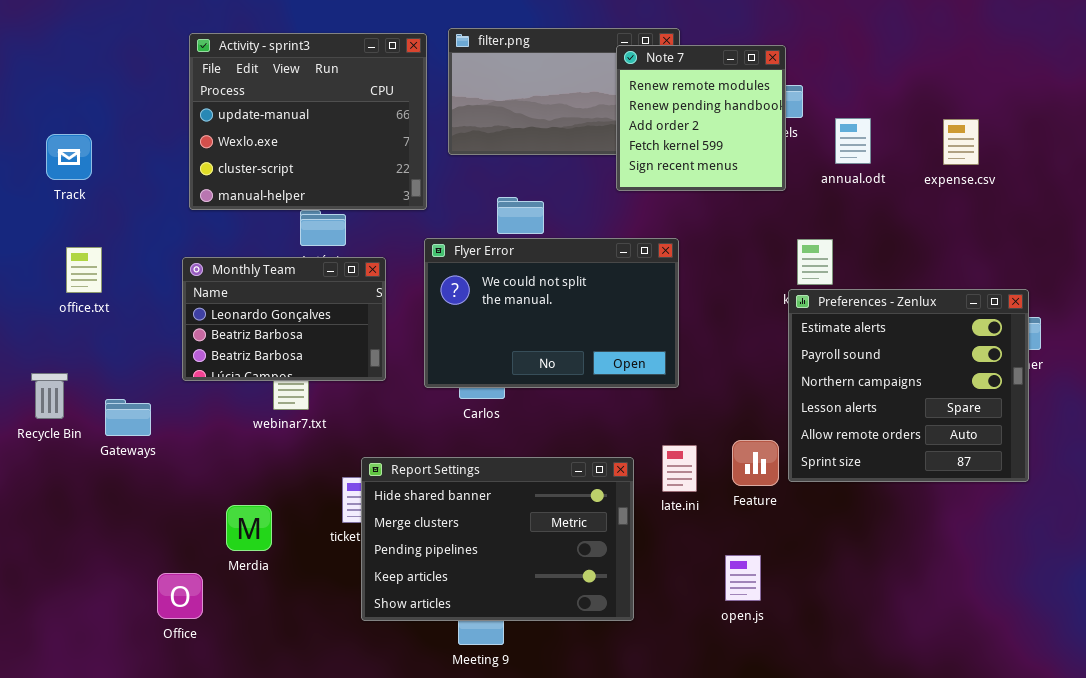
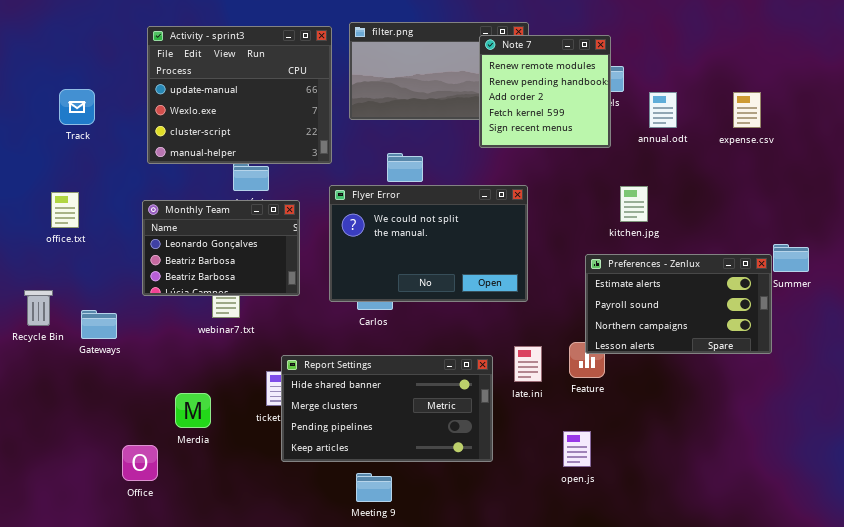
Track: [46,134,92,180] -> [59,89,95,125], moved
Preferences - Zenlux: [788,289,1029,482] -> [585,254,772,354], moved, resized
Report Settings: [361,457,634,621] -> [281,355,493,462], resized

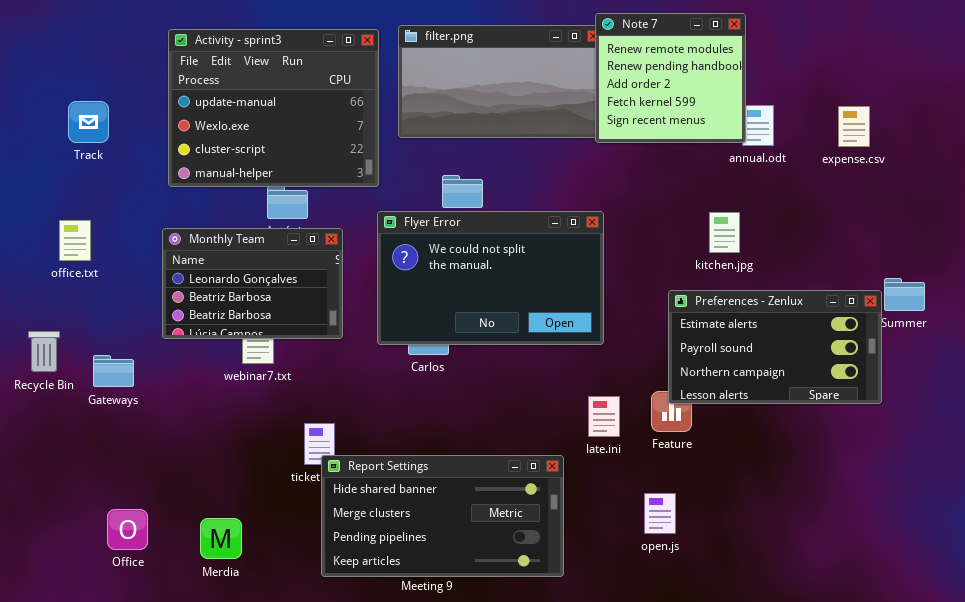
Note 7: [479,35,611,148] -> [595,13,746,143], moved
Report Settings: [281,355,493,462] -> [321,455,564,577], moved
Merdia: [175,393,211,428] -> [200,518,242,559], moved
Office: [122,445,158,481] -> [107,509,148,550], moved

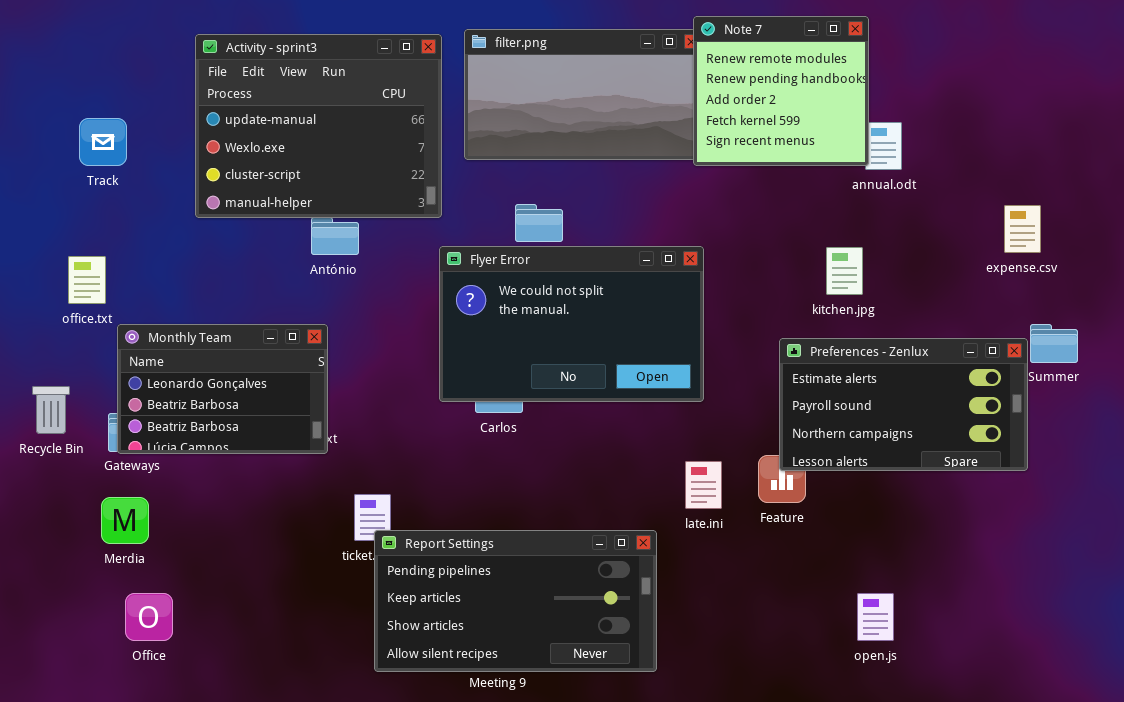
expense.csv: [838,106,870,147] -> [1004,205,1041,253], moved
Monthly Team: [162,228,343,339] -> [117,324,328,454], moved
Report Settings: [321,455,564,577] -> [374,530,657,672], scrolled down 2 rows
open.js: [644,493,676,534] -> [857,593,894,641], moved
Merdia: [200,518,242,559] -> [101,497,149,544], moved

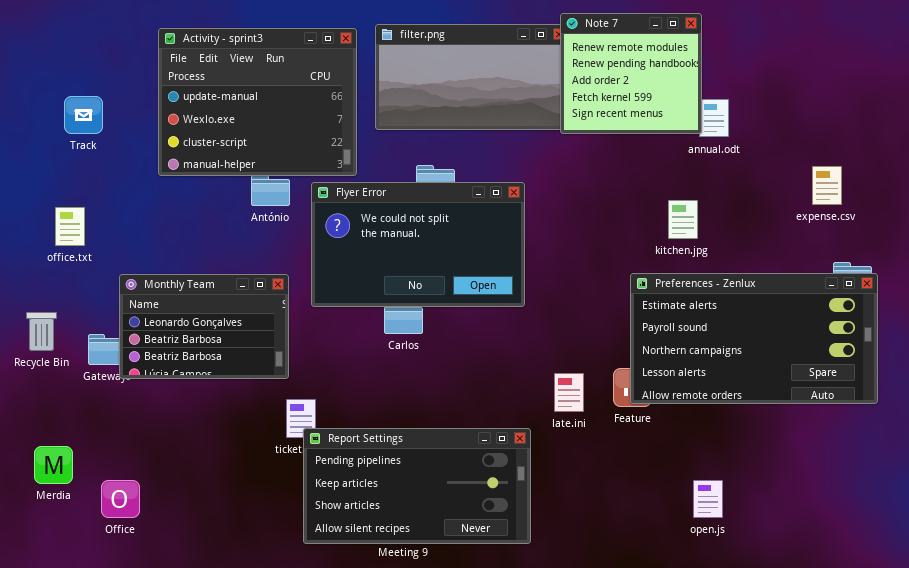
Flyer Error: [439,246,704,402] -> [311,182,525,307], moved
Monthly Team: [117,324,328,454] -> [119,274,289,379], moved
Preferences - Zenlux: [779,338,1028,471] -> [630,273,878,404], resized
Merdia: [101,497,149,544] -> [34,446,73,484], moved

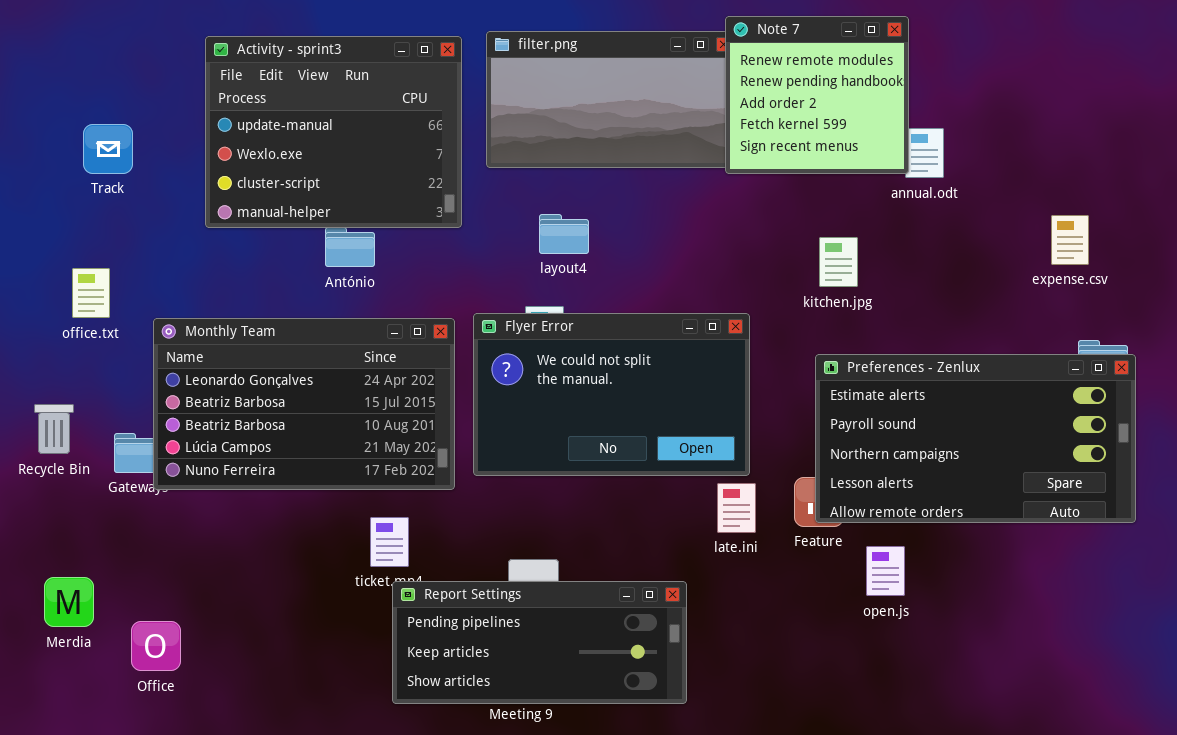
Flyer Error: [311,182,525,307] -> [473,313,750,476], moved
kitchen.jpg: [668,200,698,239] -> [819,237,858,287], moved
Monthly Team: [119,274,289,379] -> [153,318,455,490], resized
Report Settings: [303,428,531,544] -> [392,581,687,704], resized
open.js: [693,480,723,518] -> [866,546,905,596], moved

